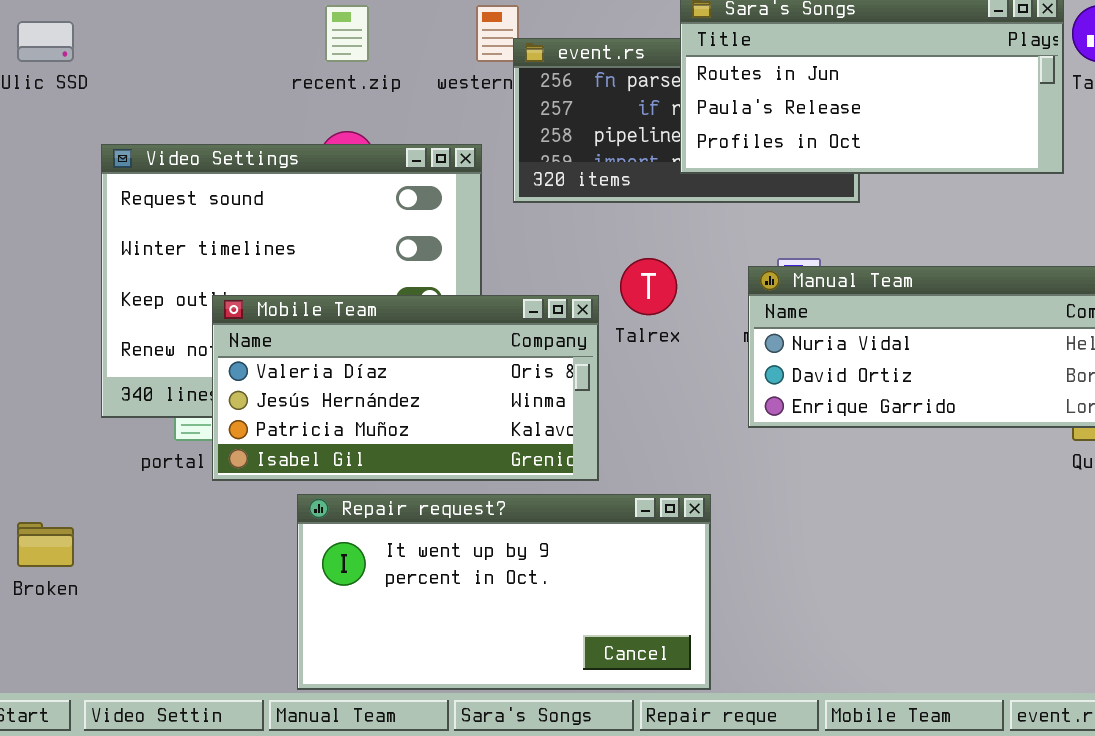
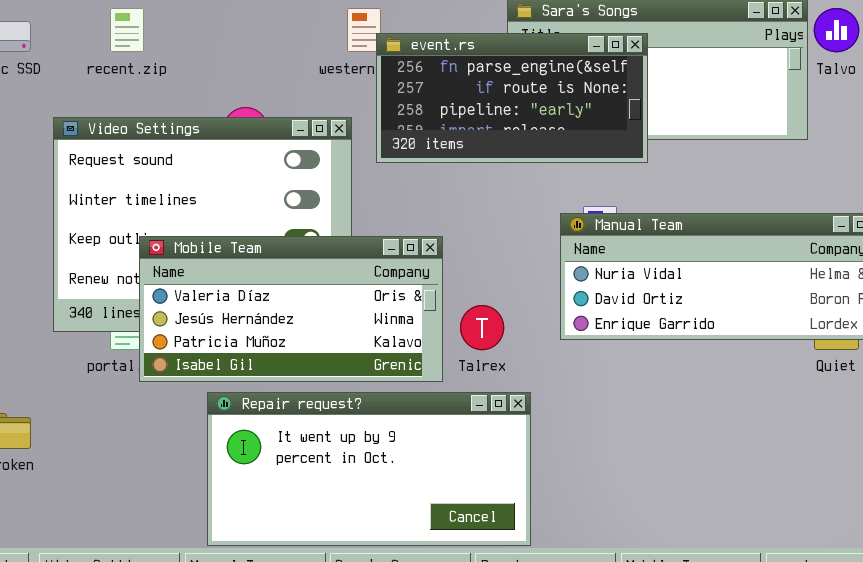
recent.zip: [325,5,369,62] -> [110,8,144,52], moved
event.rs: [513,38,860,203] -> [376,33,648,163], raised
Talrex: [620,258,677,315] -> [460,305,504,350], moved

